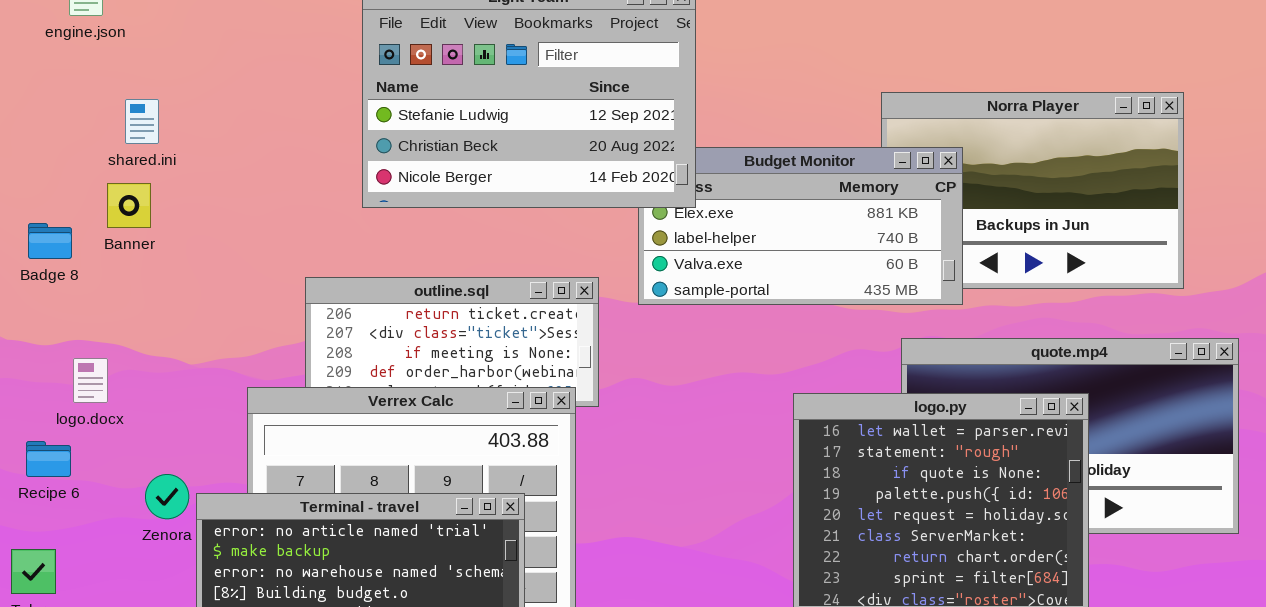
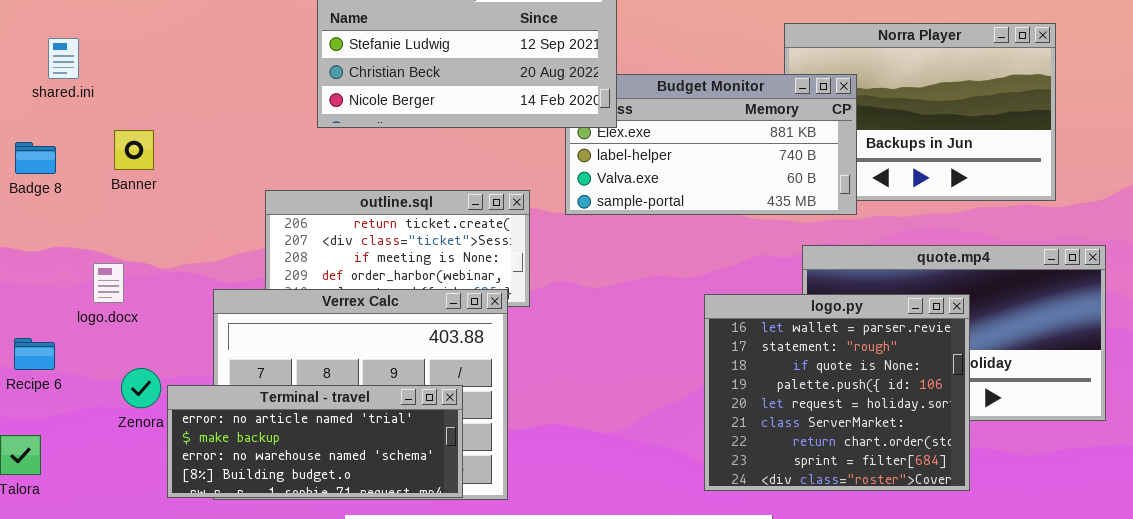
shared.ini: [125,99,159,144] -> [48,38,79,79], moved
Banner: [107,183,151,228] -> [114,130,154,170], moved
logo.docx: [73,358,108,403] -> [93,263,124,303], moved

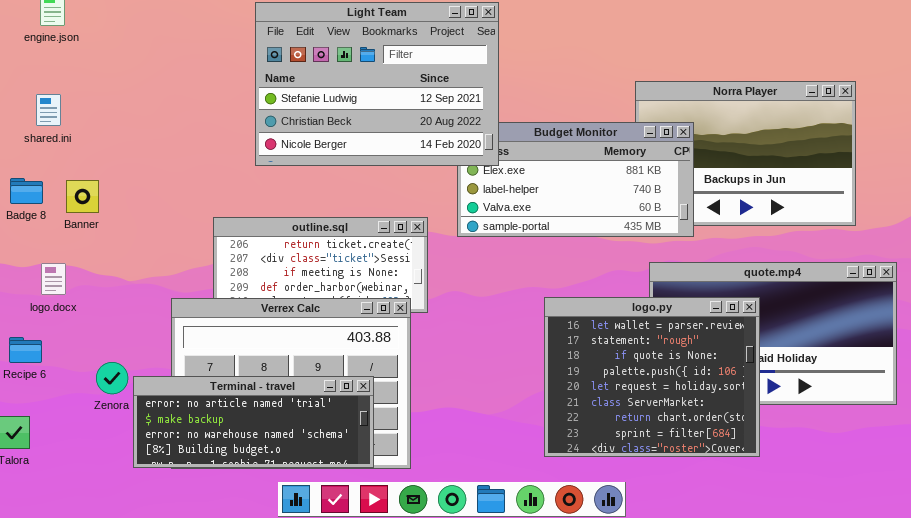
Banner: [114,130,154,170] -> [66,180,99,213], moved
logo.docx: [93,263,124,303] -> [41,263,66,295], moved
logo.py: [704,294,970,491] -> [544,297,760,457], moved

